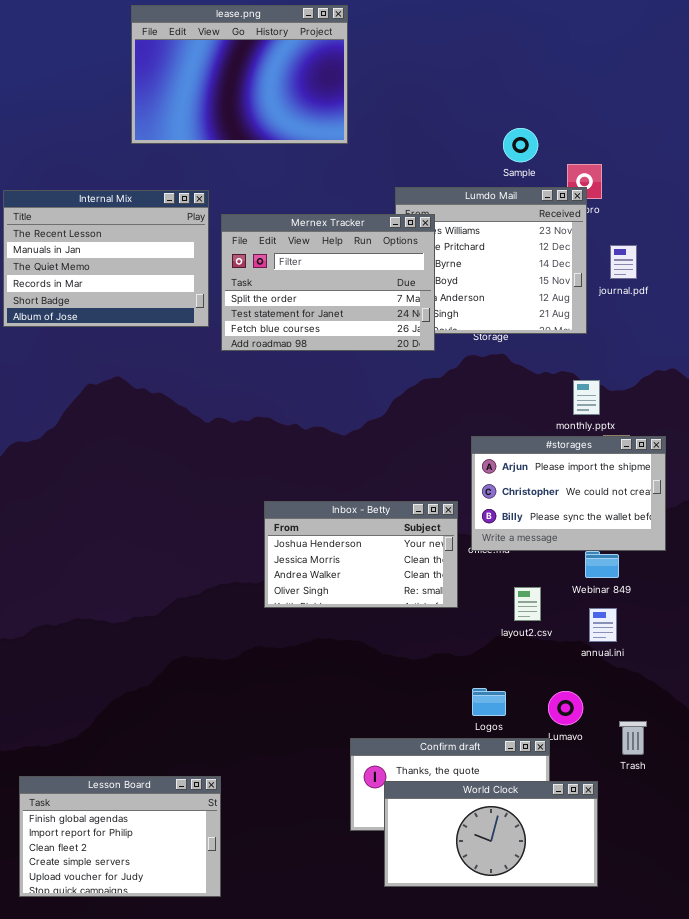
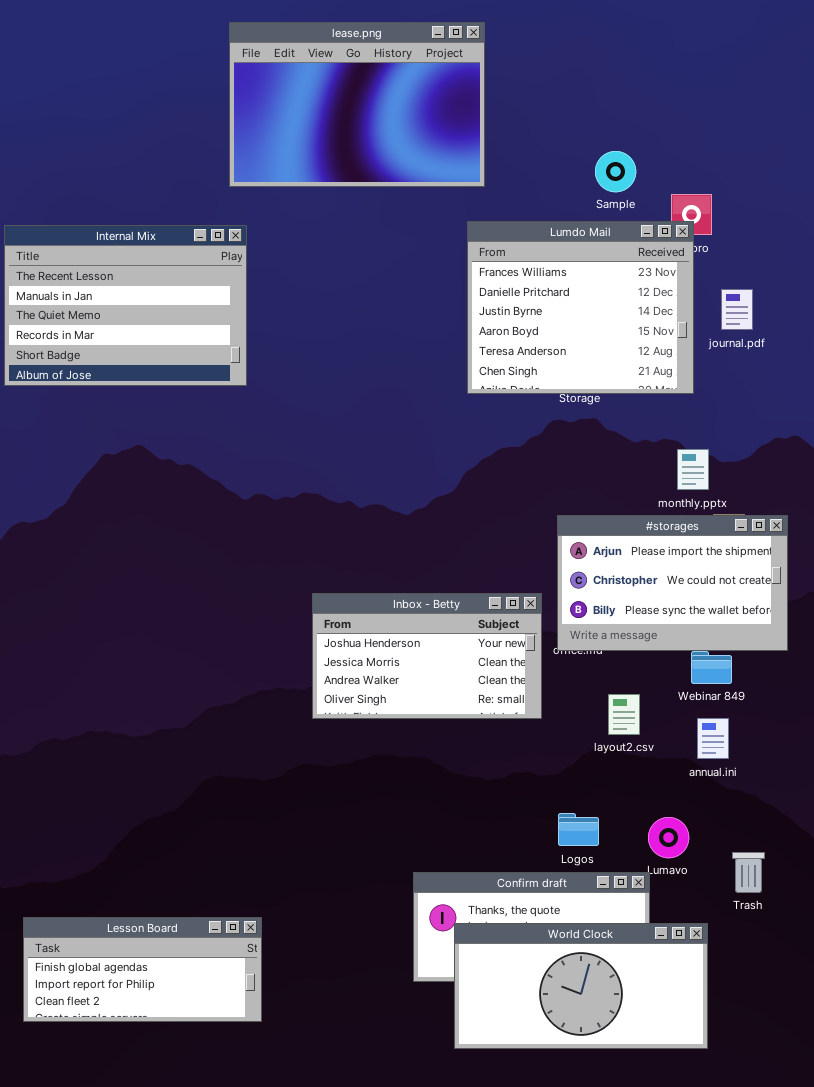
lease.png: [131,5,348,144] -> [229,22,485,187], moved
Mernex Tracker: [221,214,435,351] -> none, closed
Lesson Board: [19,776,221,897] -> [23,917,262,1022], resized

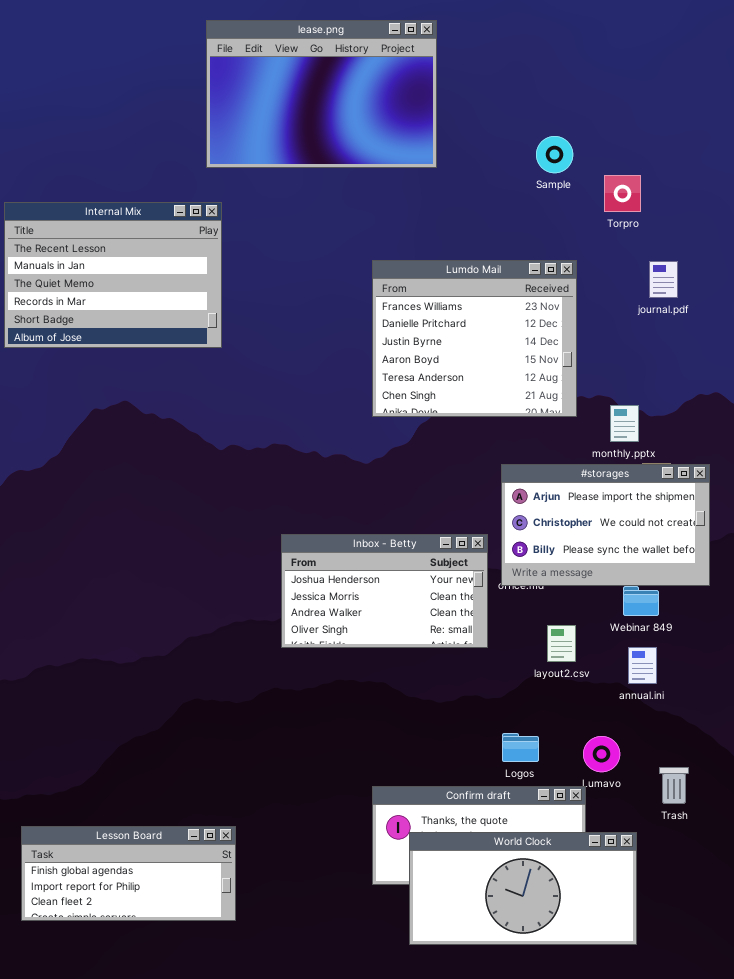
Lumdo Mail: [467,221,694,394] -> [372,260,577,417], moved

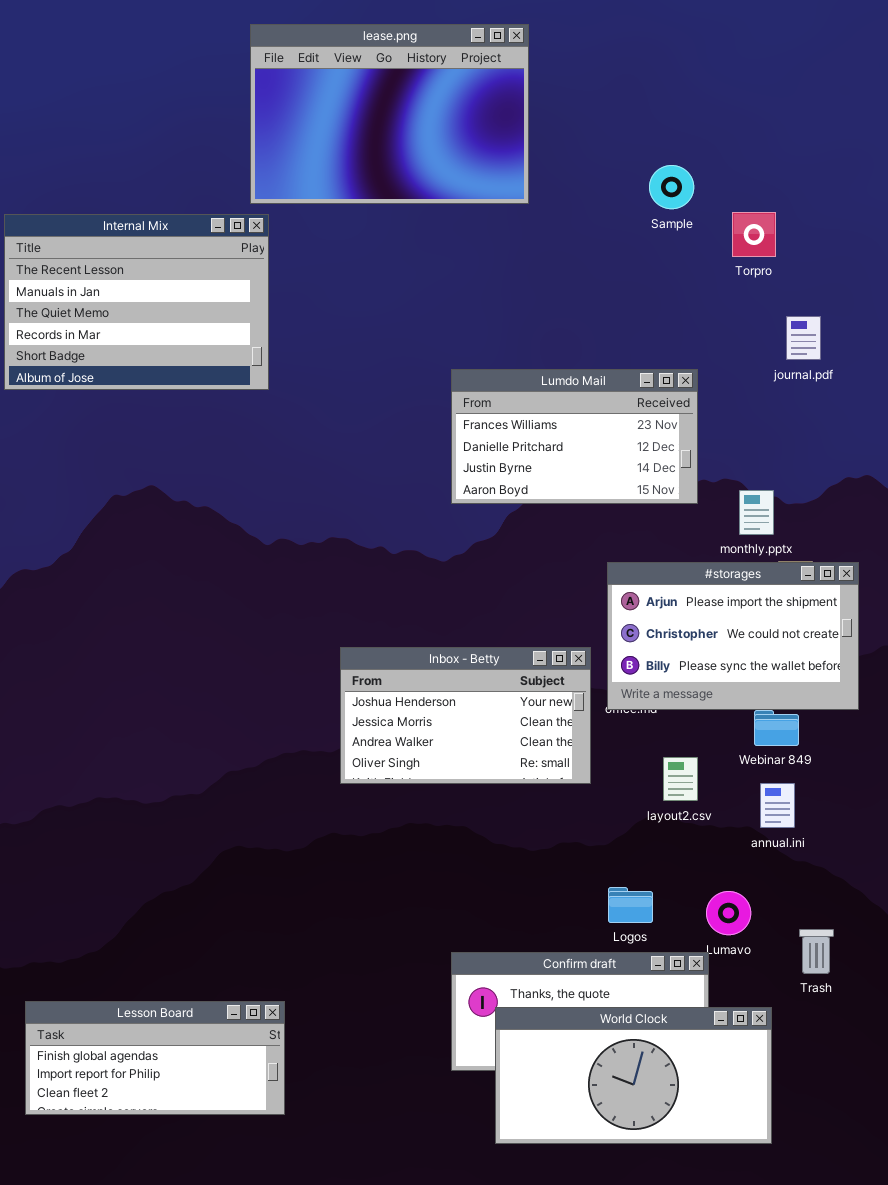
Internal Mix: [4,202,222,348] -> [4,214,269,390], moved
Lumdo Mail: [372,260,577,417] -> [451,369,698,504], resized

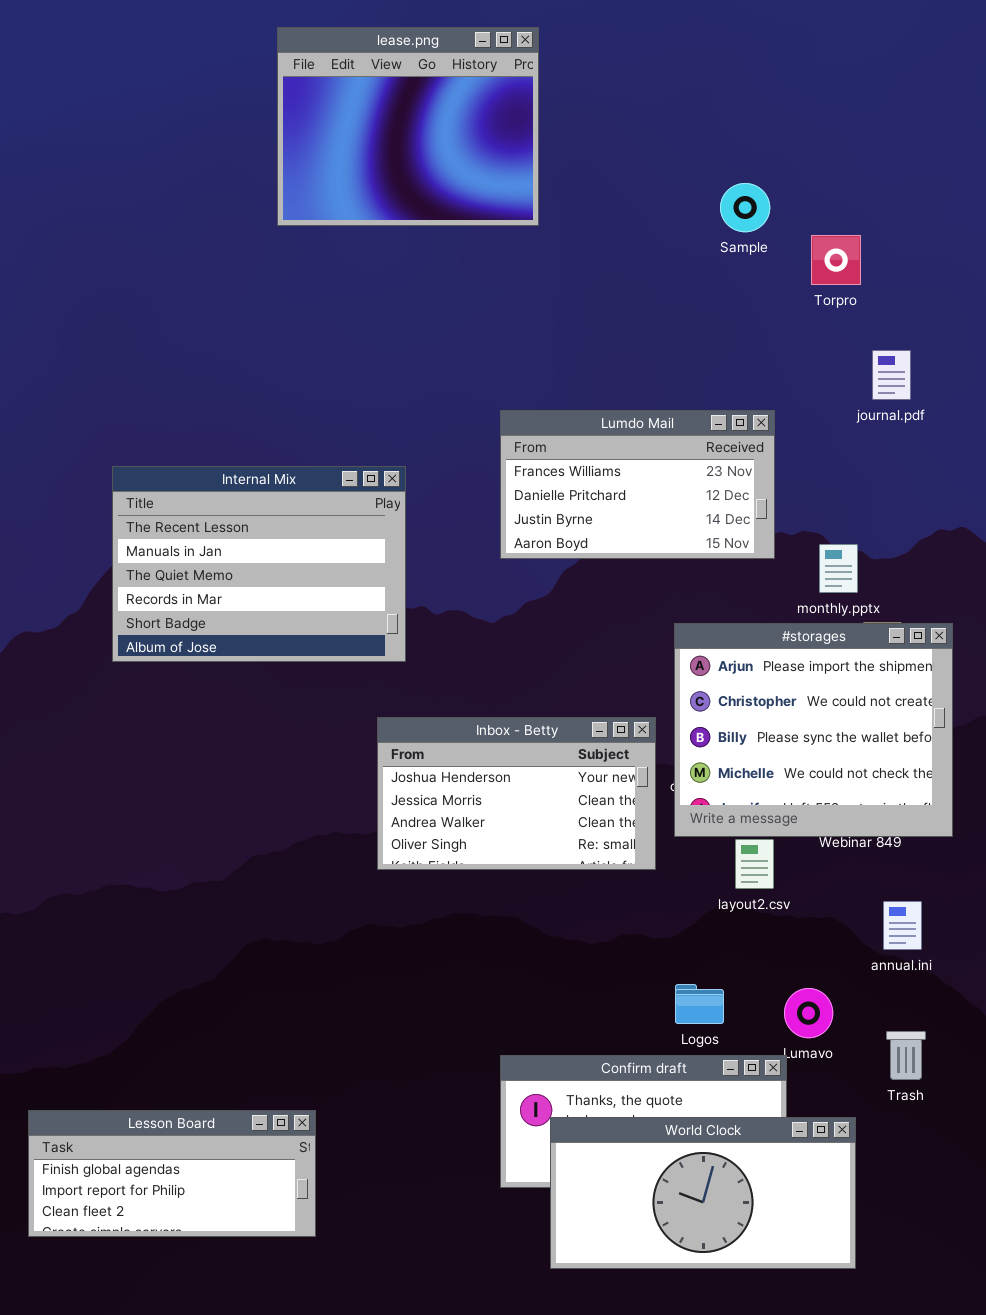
lease.png: [250,24,529,204] -> [277,27,539,226], resized
Internal Mix: [4,214,269,390] -> [112,466,406,662], moved
#storages: [607,562,859,710] -> [674,623,953,837], resized
annual.ini: [760,783,795,828] -> [883,901,922,950], moved

